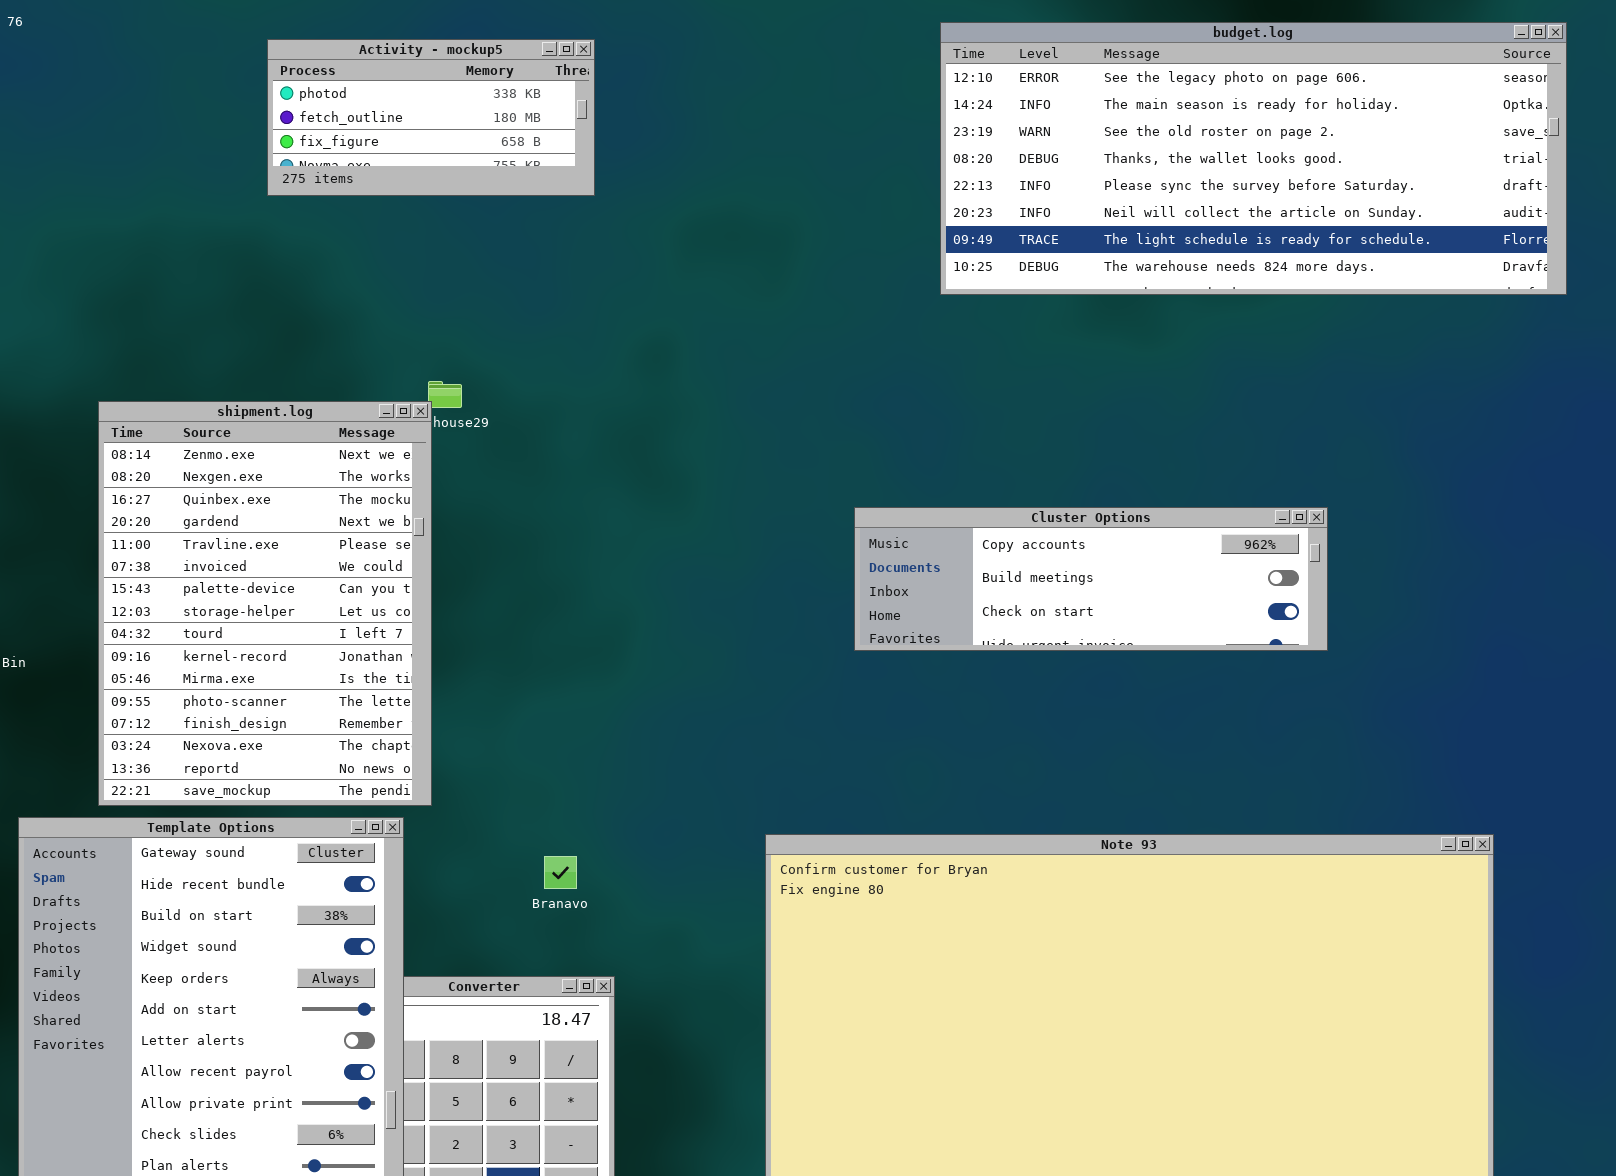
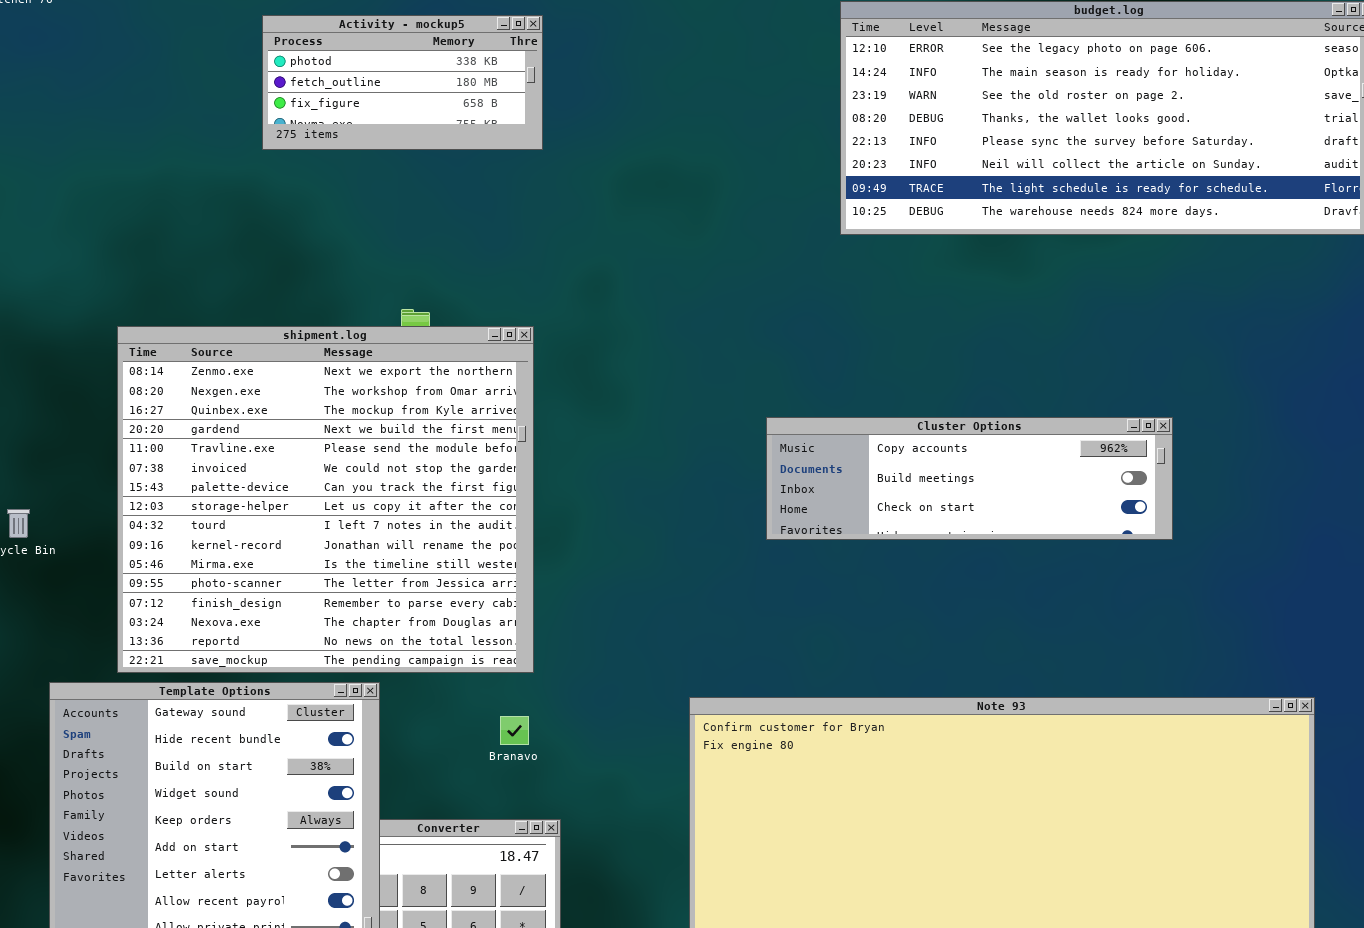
shipment.log: [98,401,432,806] -> [117,326,534,673], resized

